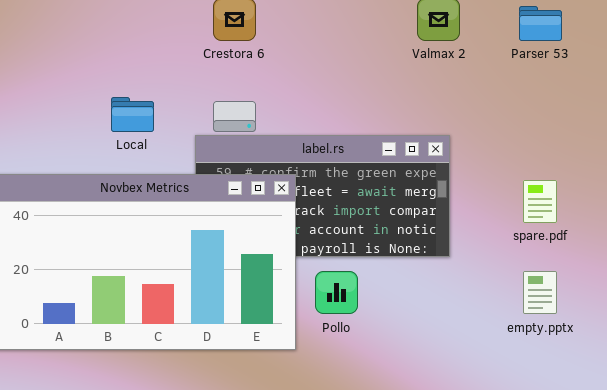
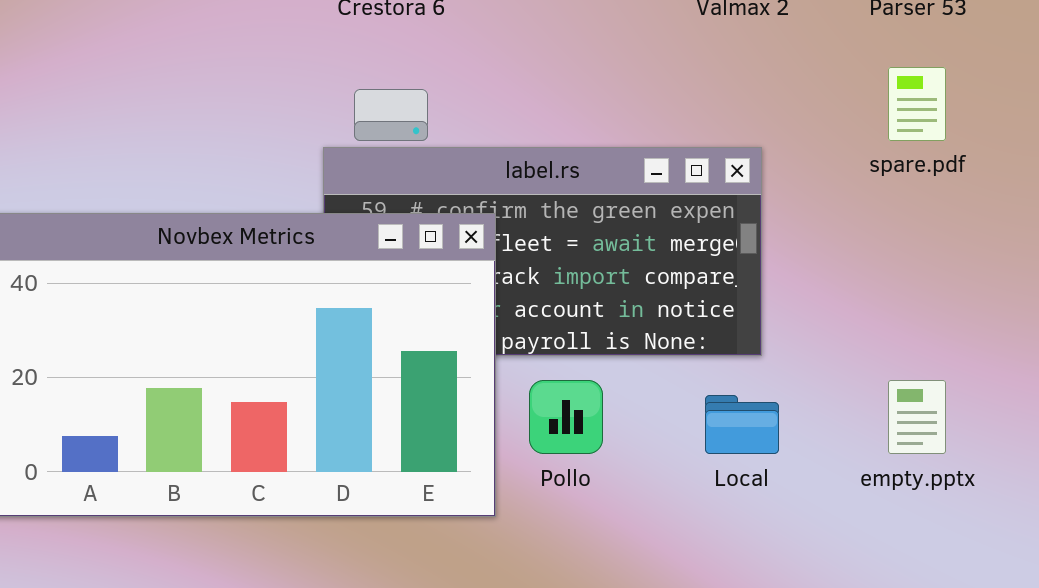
Local: [111,97,154,132] -> [705,395,779,454], moved
spare.pdf: [523,180,557,223] -> [888,67,946,141], moved

